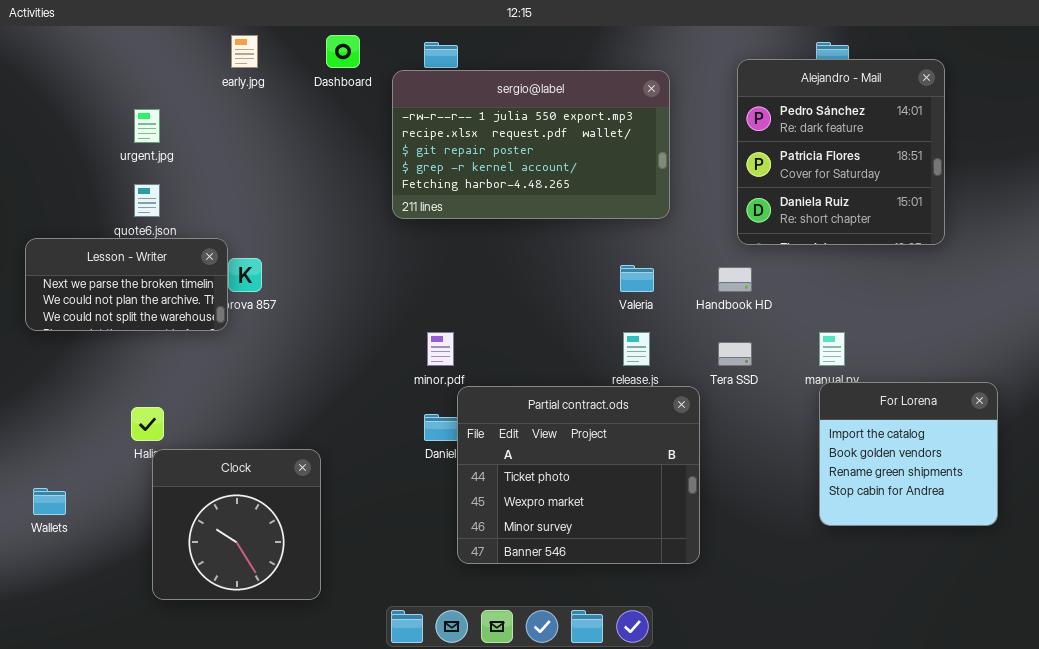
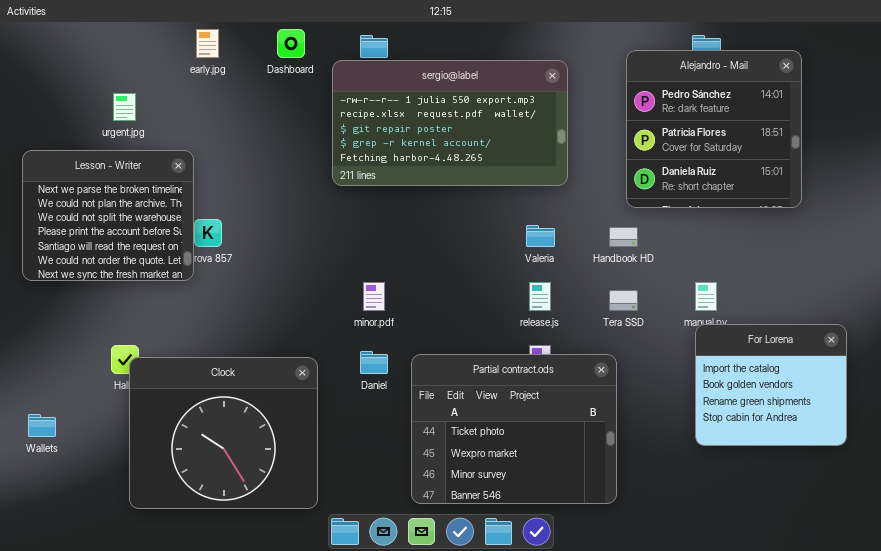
Lesson - Writer: [25,238,228,331] -> [22,150,194,281], resized
Partial contract.ods: [457,386,700,564] -> [411,354,617,504], moved
Clock: [152,449,321,600] -> [129,357,318,509], resized

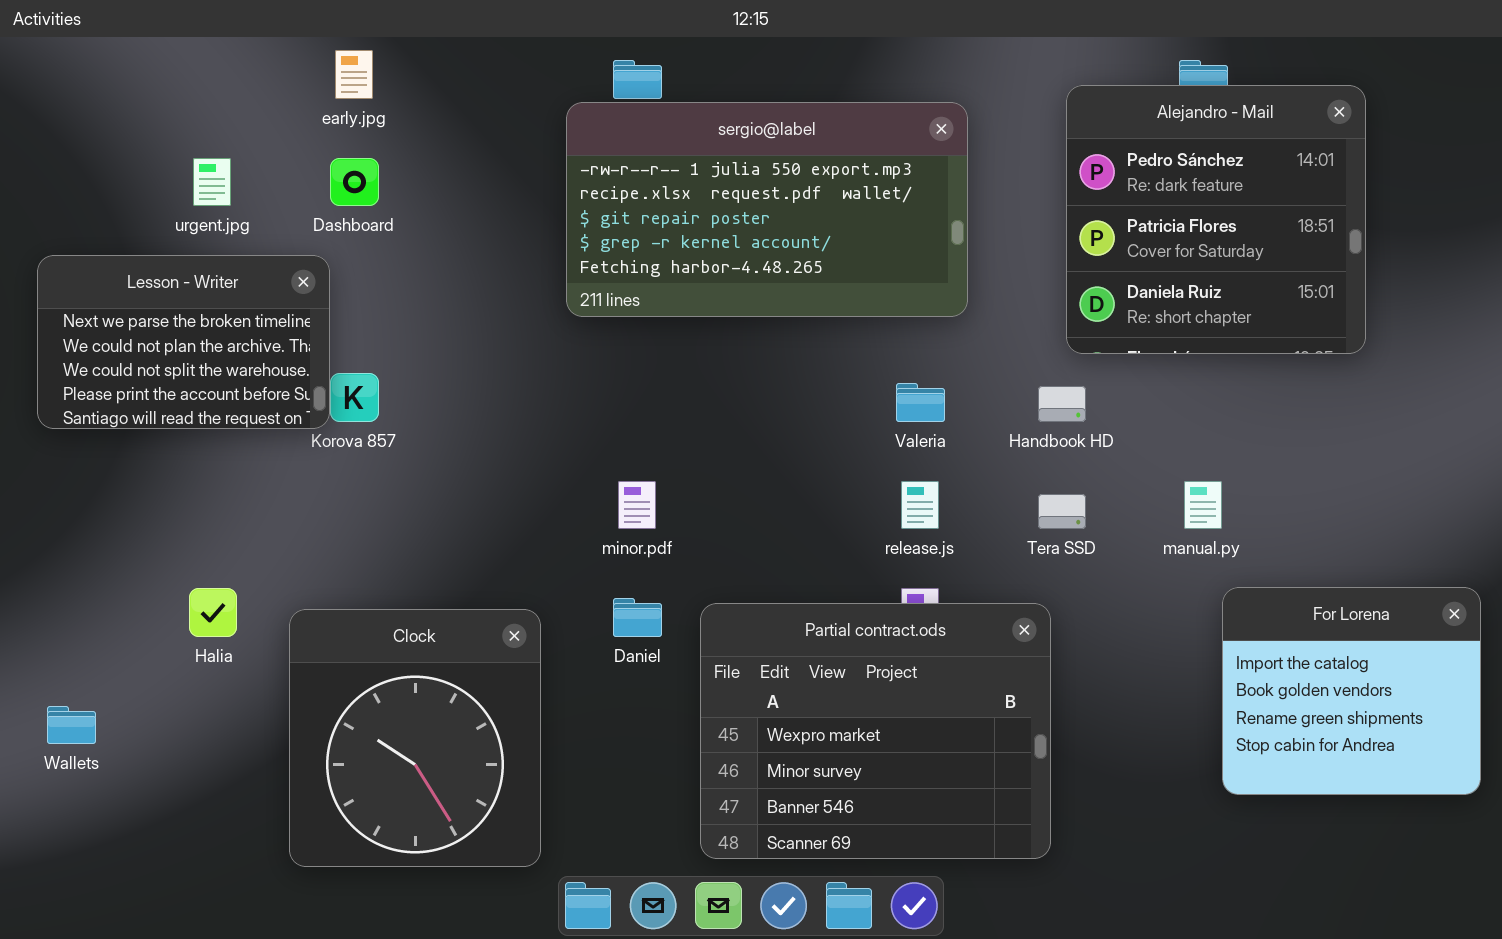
Dashboard: [277,29,305,58] -> [330,158,379,206], moved
Lesson - Writer: [22,150,194,281] -> [37,255,330,429], resized
For Lorena: [695,324,847,446] -> [1222,587,1481,795], moved
Partial contract.ods: [411,354,617,504] -> [700,603,1051,859], scrolled down 1 row
Clock: [129,357,318,509] -> [289,609,541,867], resized

